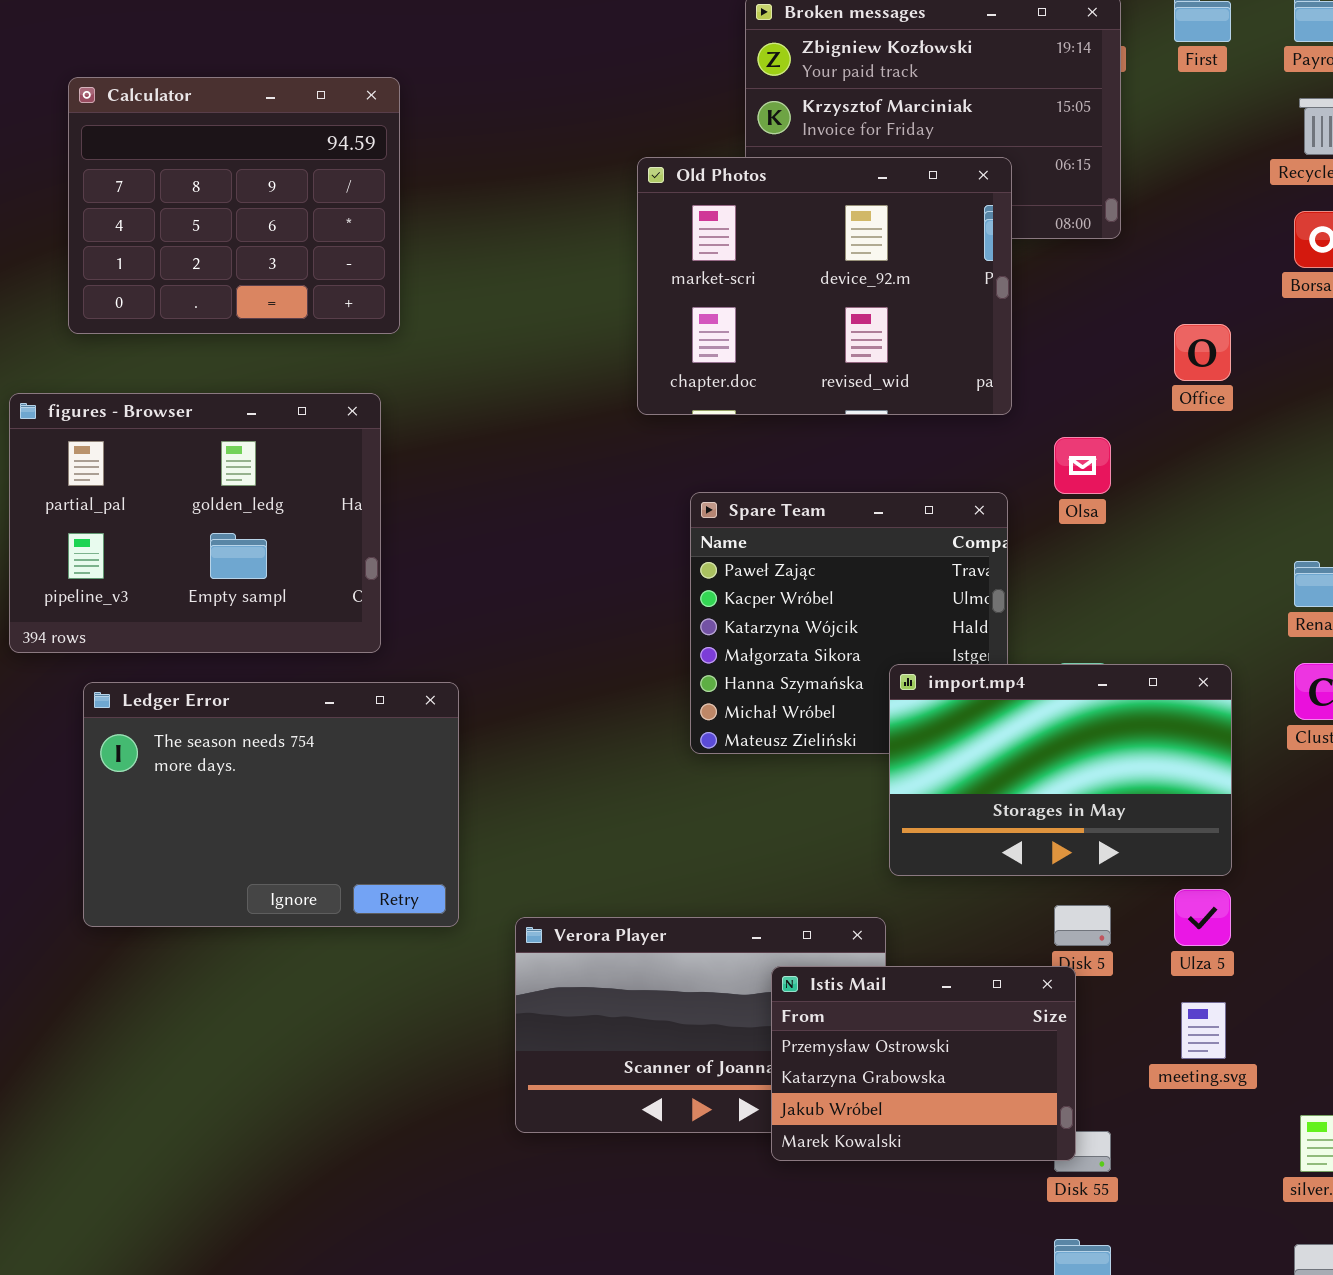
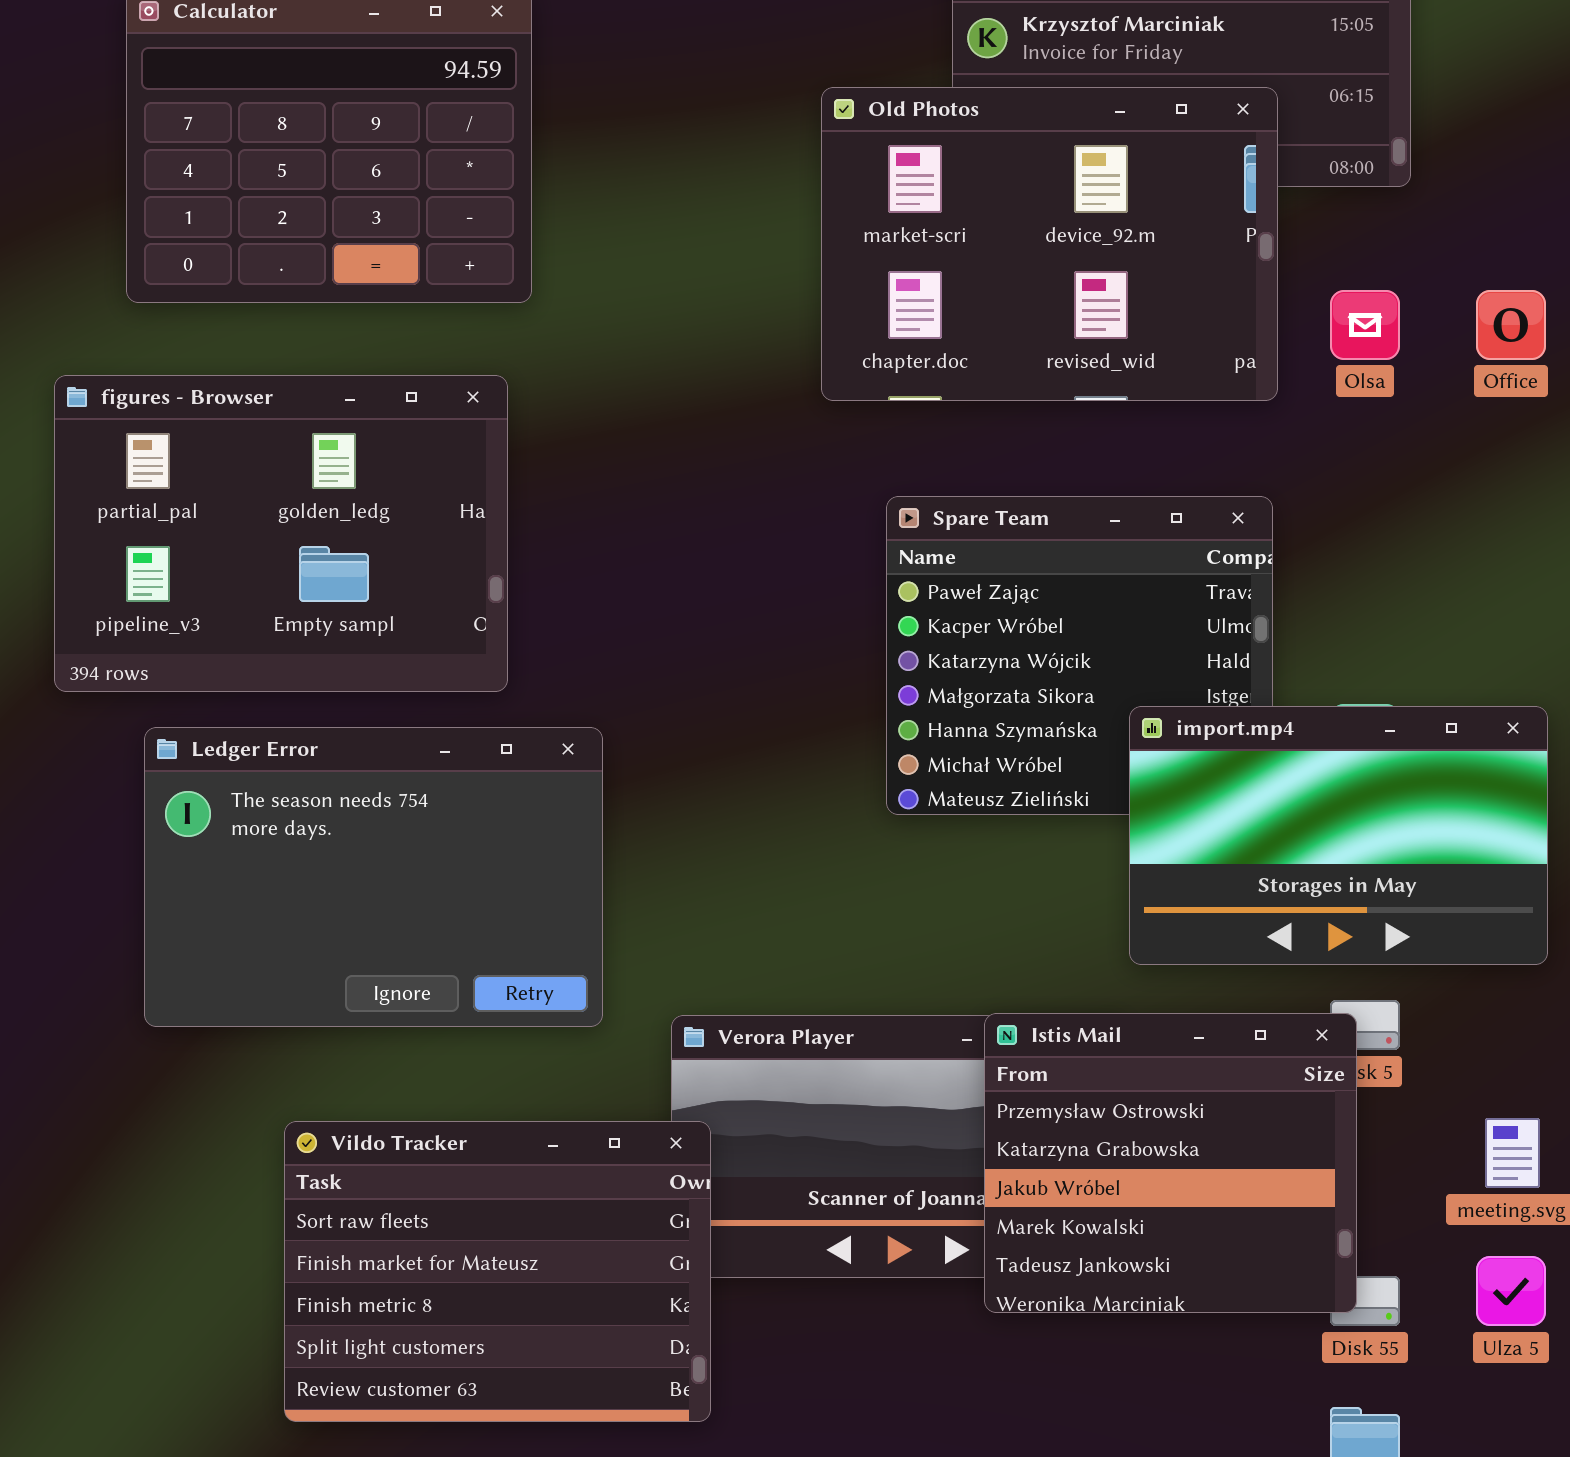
Olsa: [1054,437,1111,494] -> [1330,290,1400,360], moved
Ulza 5: [1174,889,1231,946] -> [1476,1256,1546,1326], moved
Istis Mail: [771,966,1076,1161] -> [984,1013,1357,1313], resized
Vildo Tracker: none -> [284,1121,711,1422], opened

